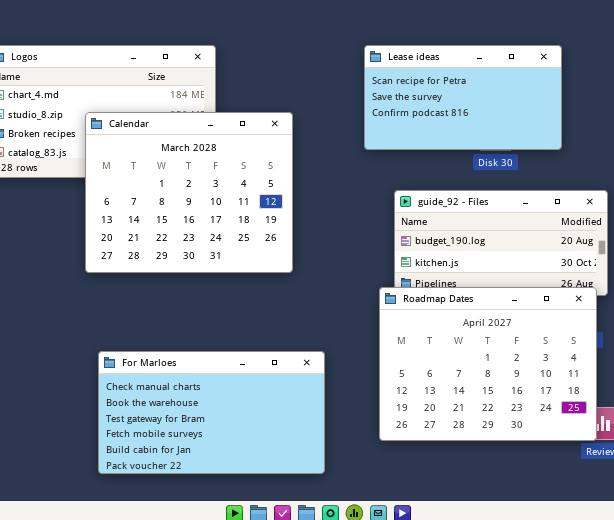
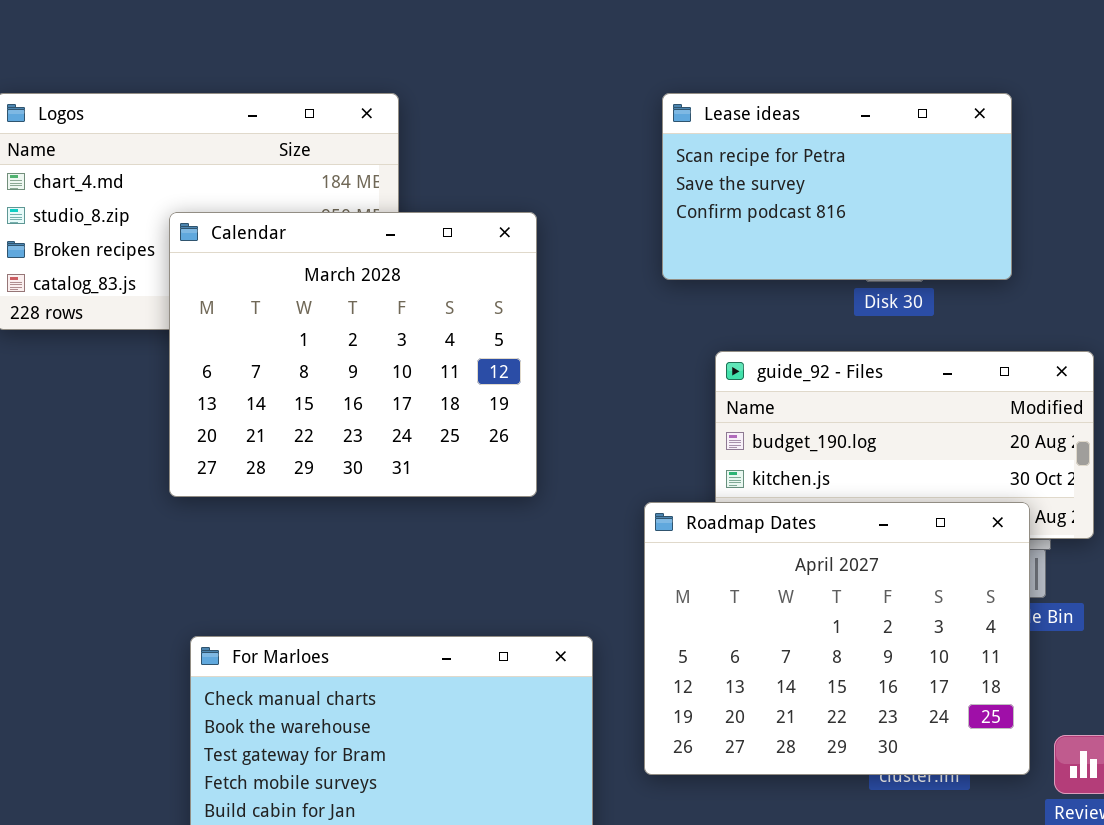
Roadmap Dates: [379,287,597,441] -> [644,502,1030,775], moved

